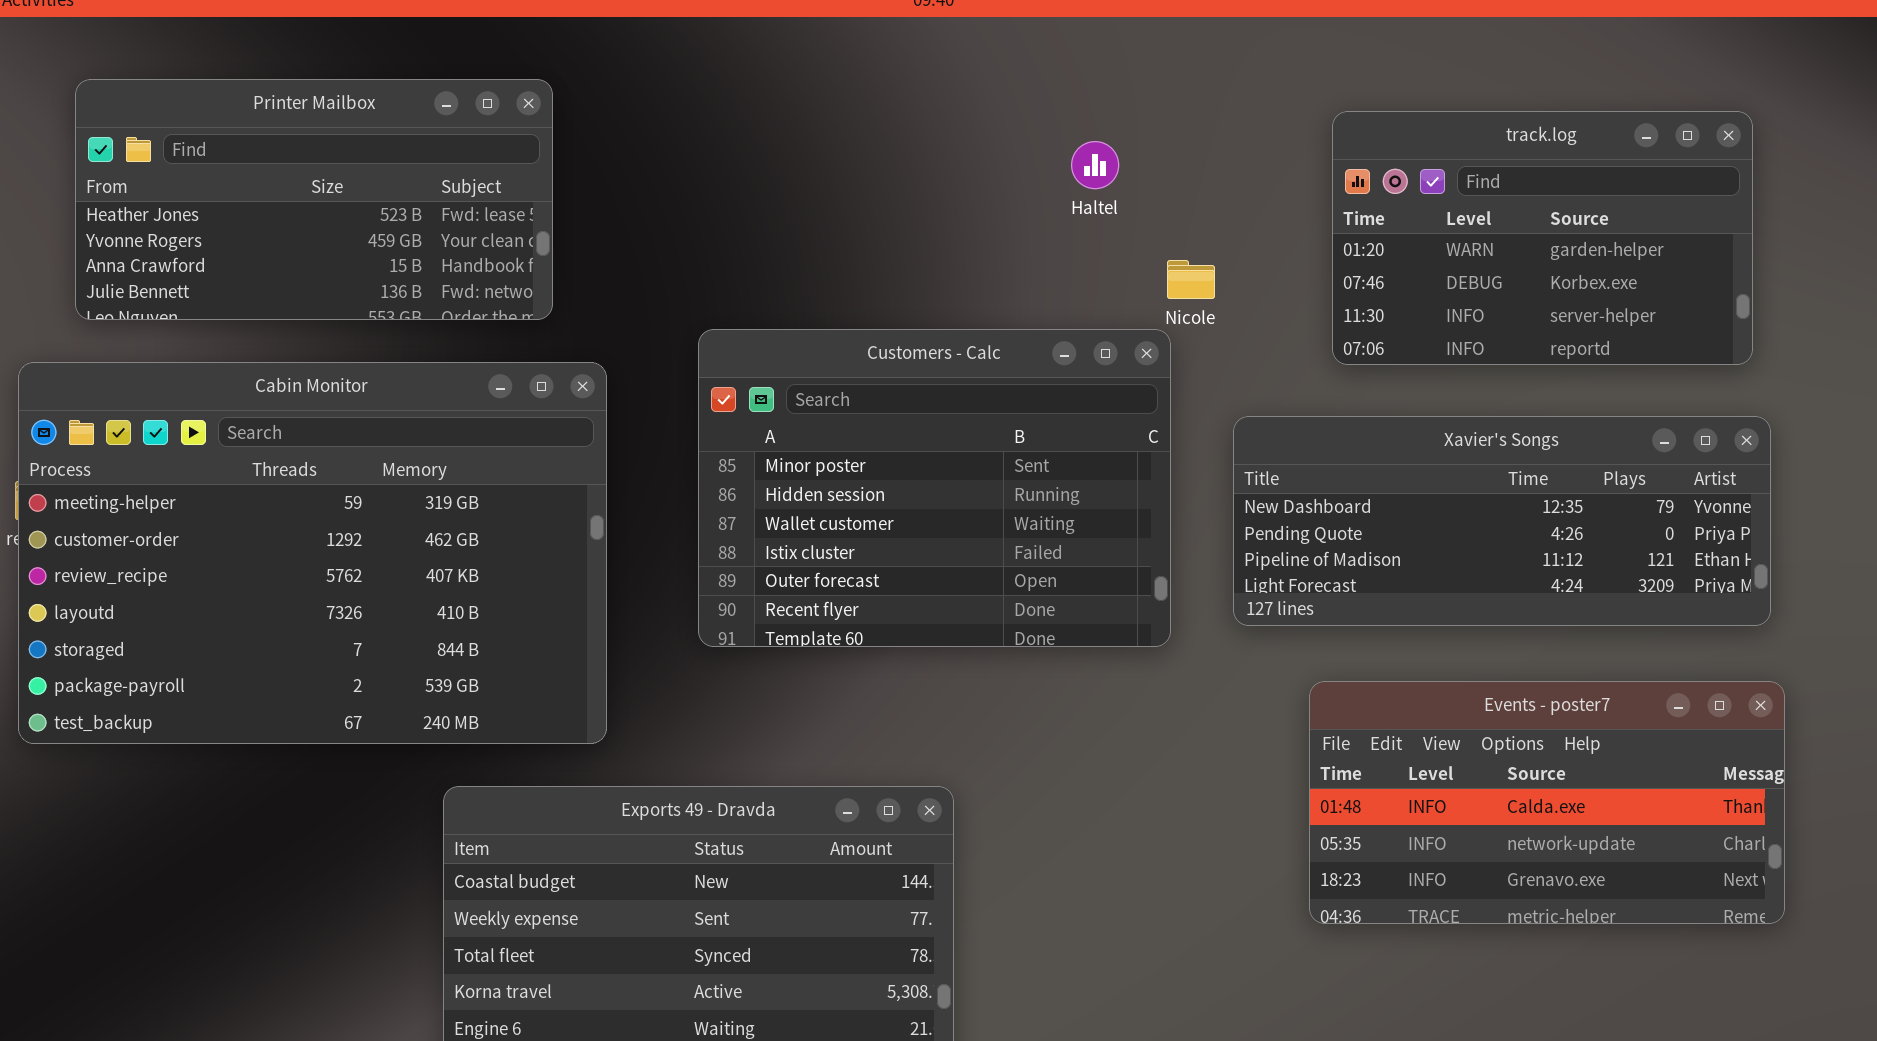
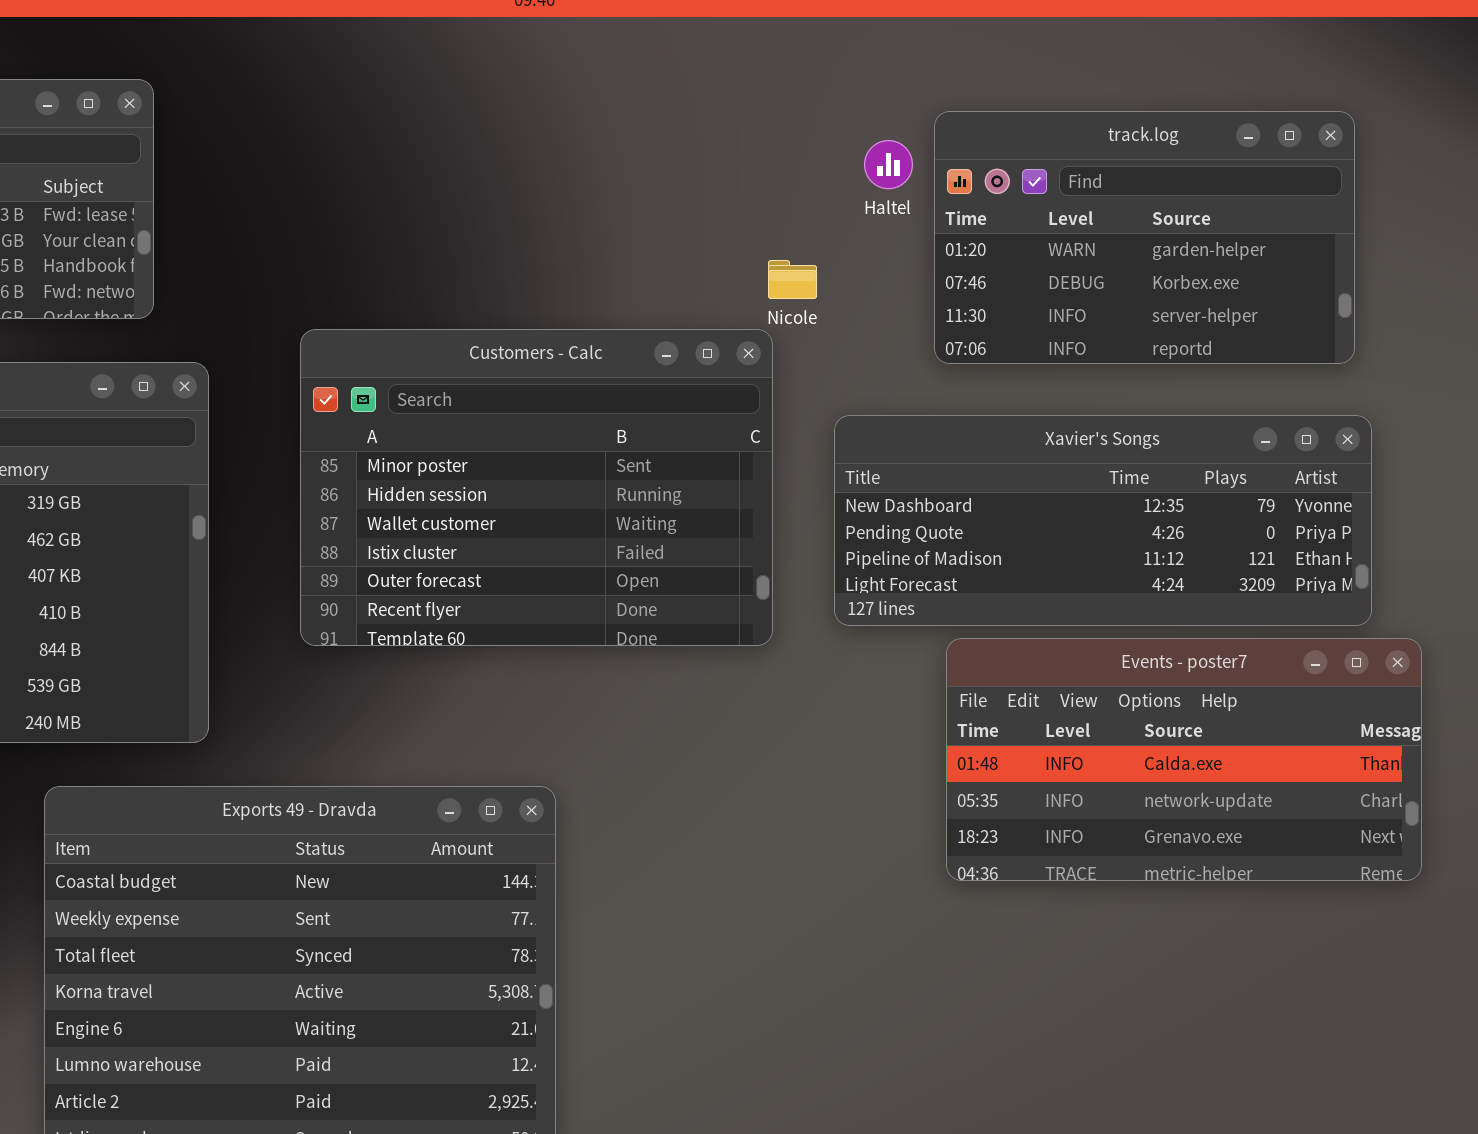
Haltel: [1071,141,1119,189] -> [864,140,913,189], moved
Events - poster7: [1309,681,1785,924] -> [946,638,1422,881], moved

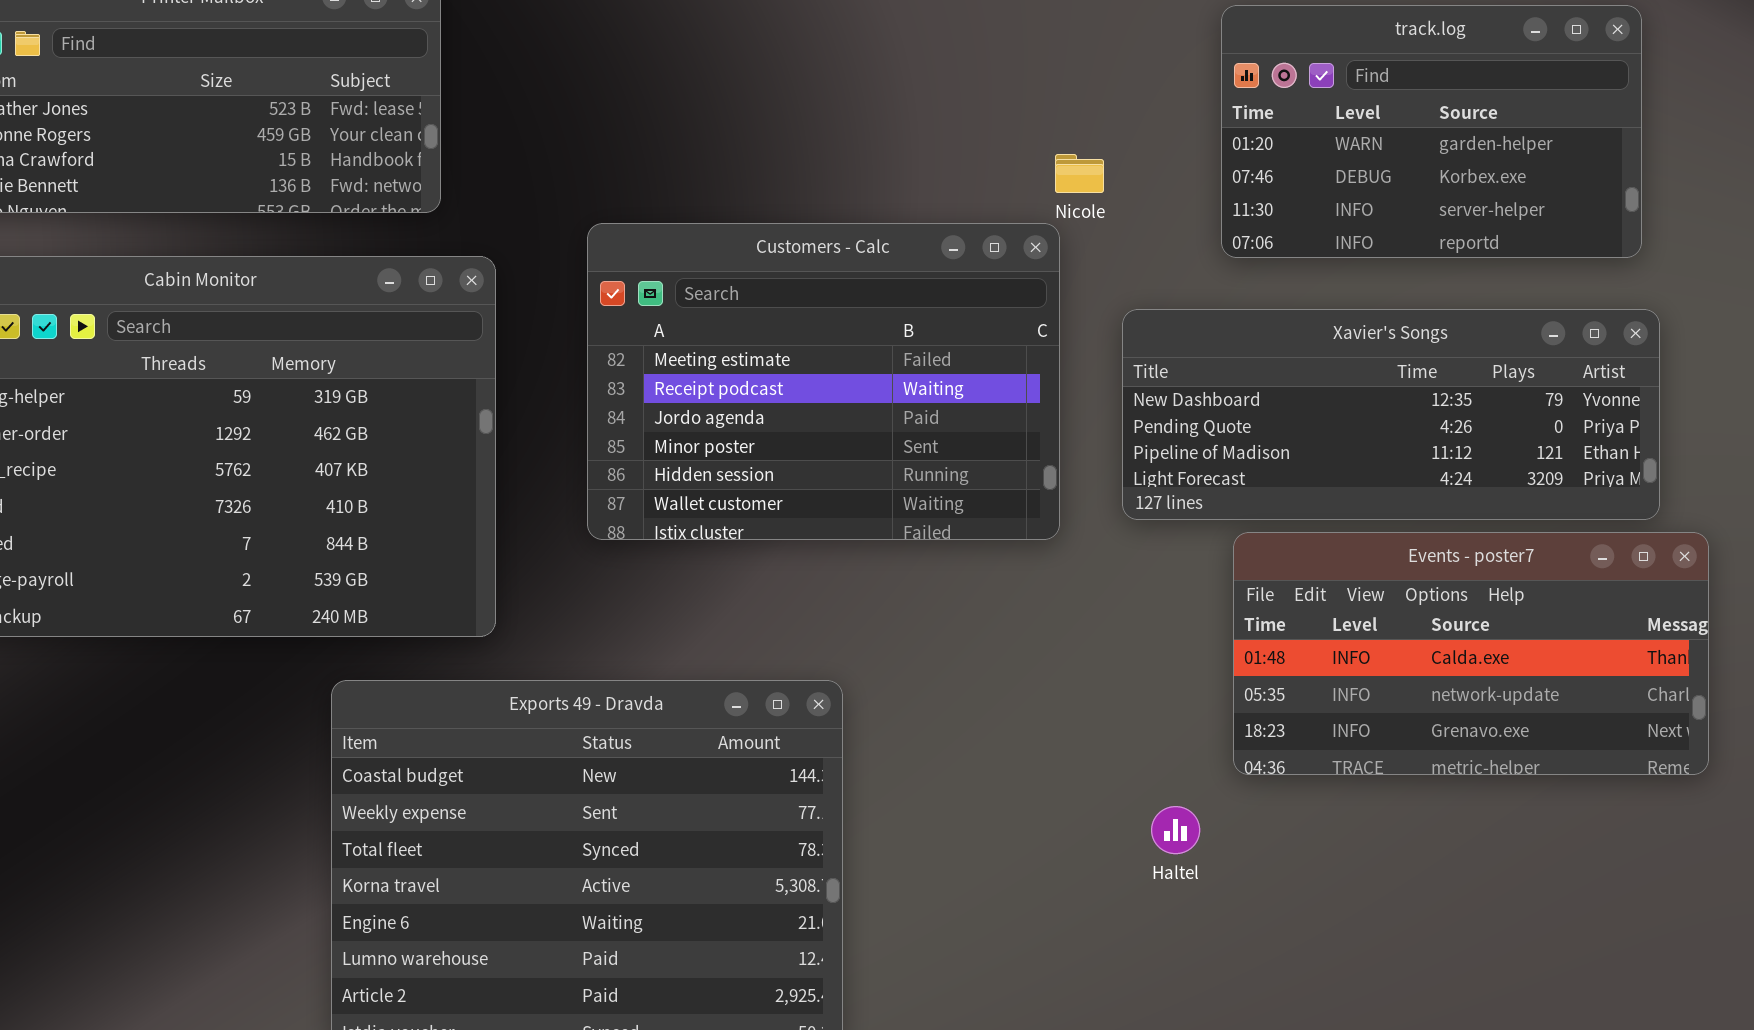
Haltel: [864,140,913,189] -> [1151,806,1200,854], moved
Customers - Calc: [300,329,773,646] -> [587,223,1060,540], scrolled up 3 rows

